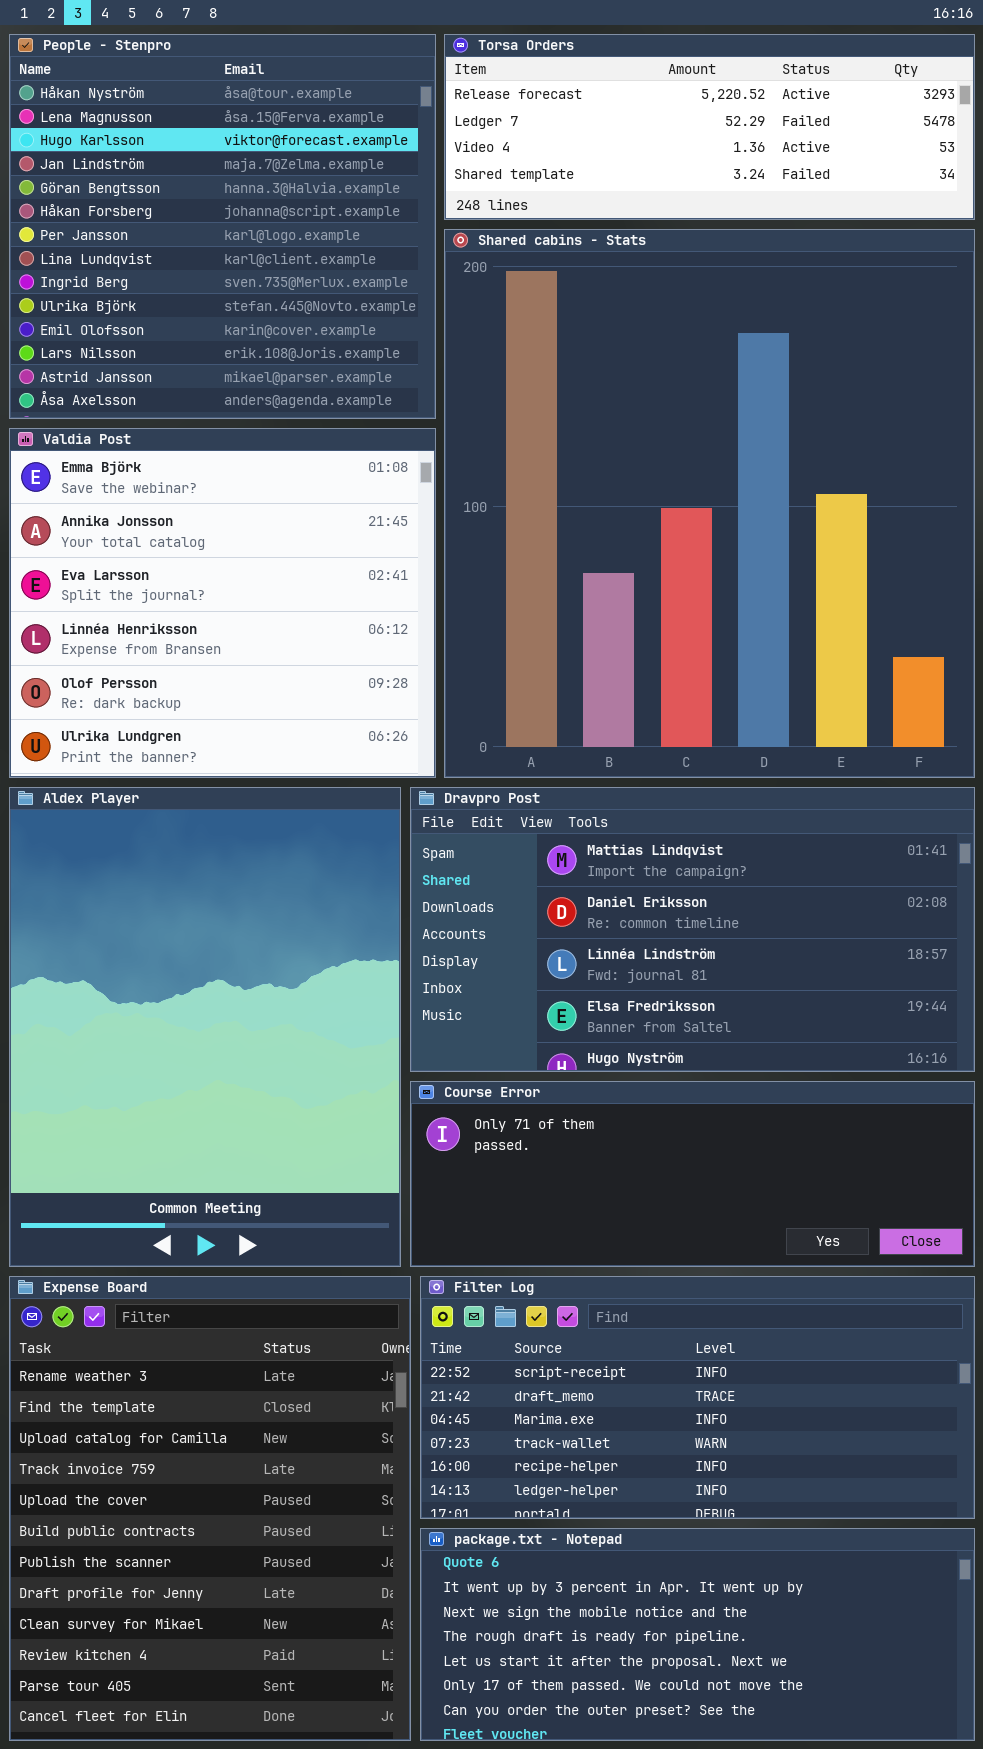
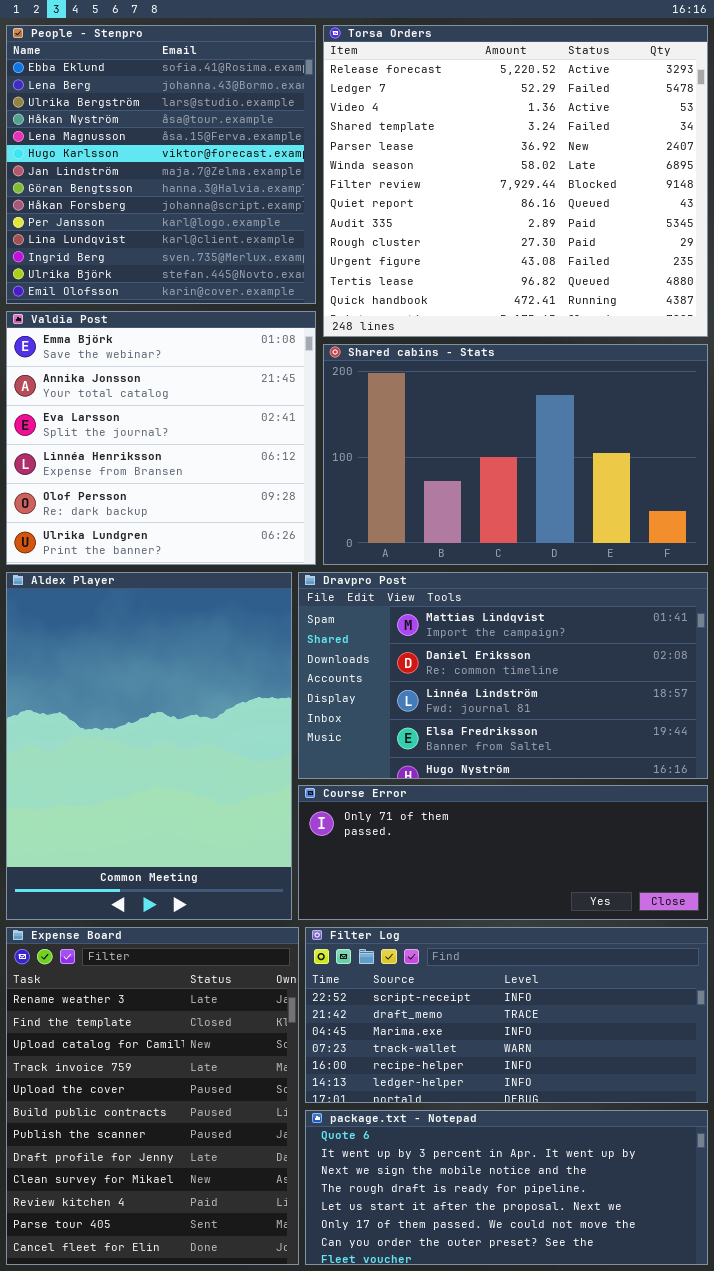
People - Stenpro: [9,34,436,419] -> [6,25,316,304], scrolled up 3 rows
Torsa Orders: [444,34,975,220] -> [323,25,708,337], resized
Shared cabins - Stats: [444,229,975,778] -> [323,344,708,565], resized

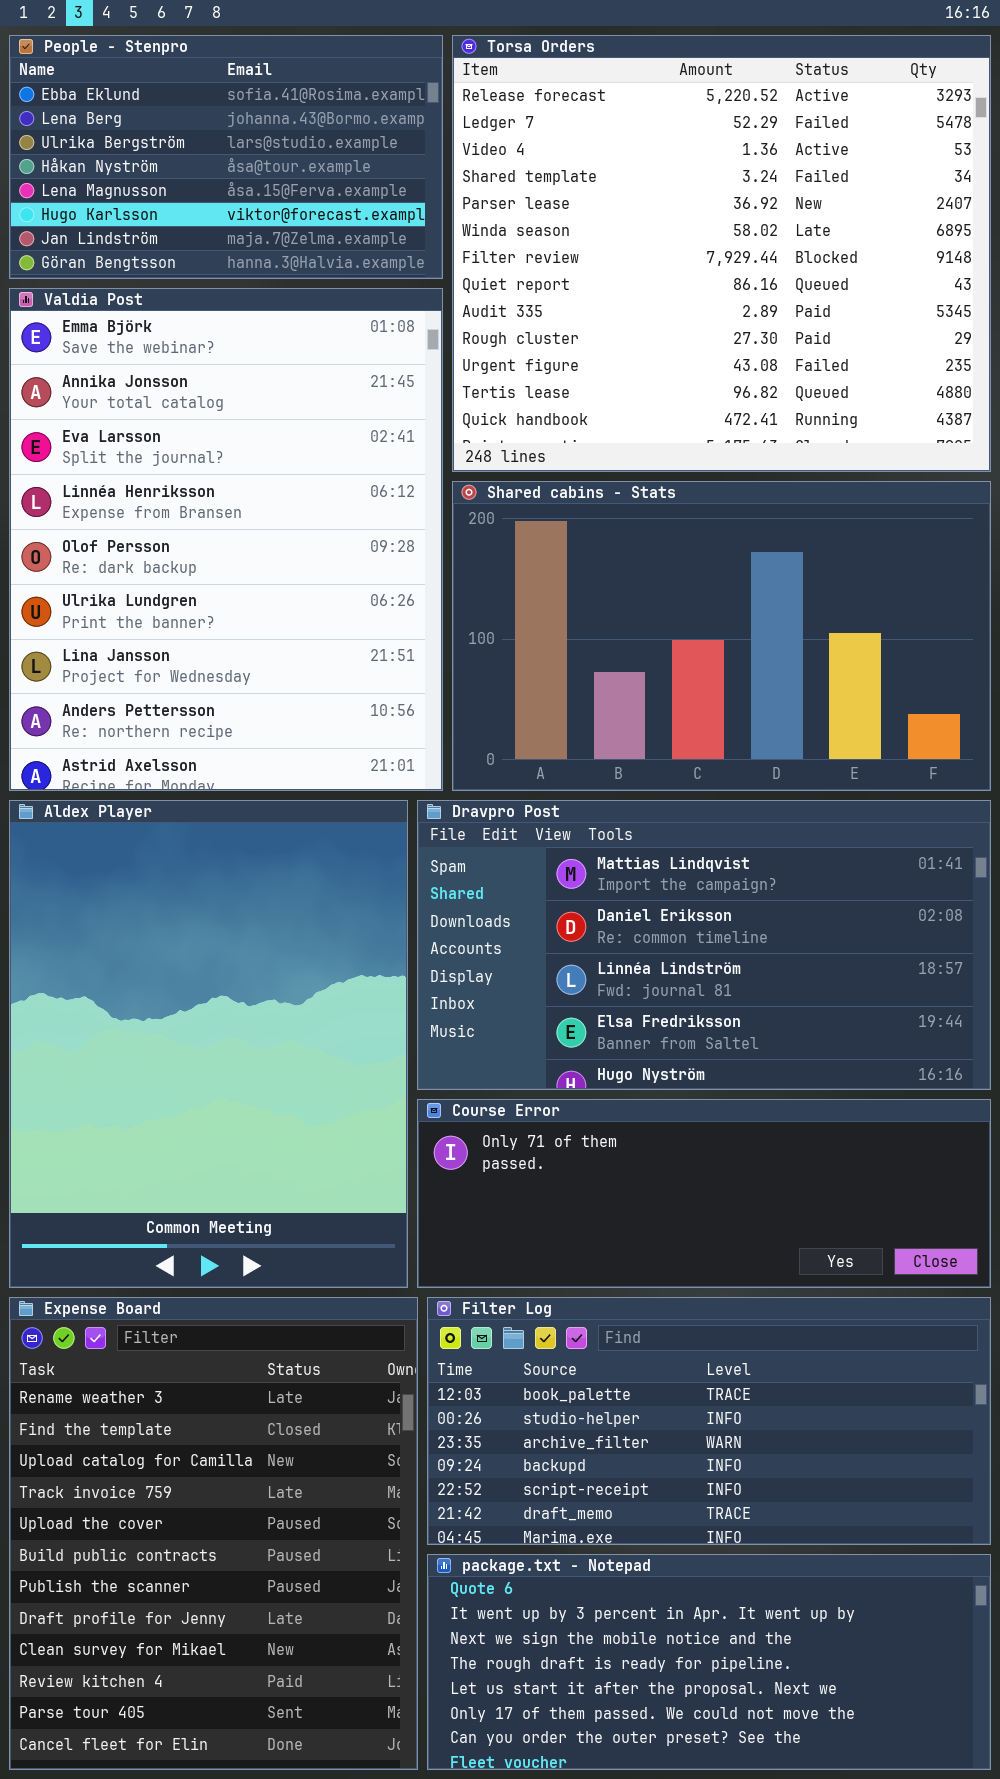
People - Stenpro: [6,25,316,304] -> [9,35,443,279], resized
Valdia Post: [6,311,316,565] -> [9,288,443,791], resized
Filter Log: [305,927,708,1103] -> [427,1297,991,1545], scrolled up 4 rows

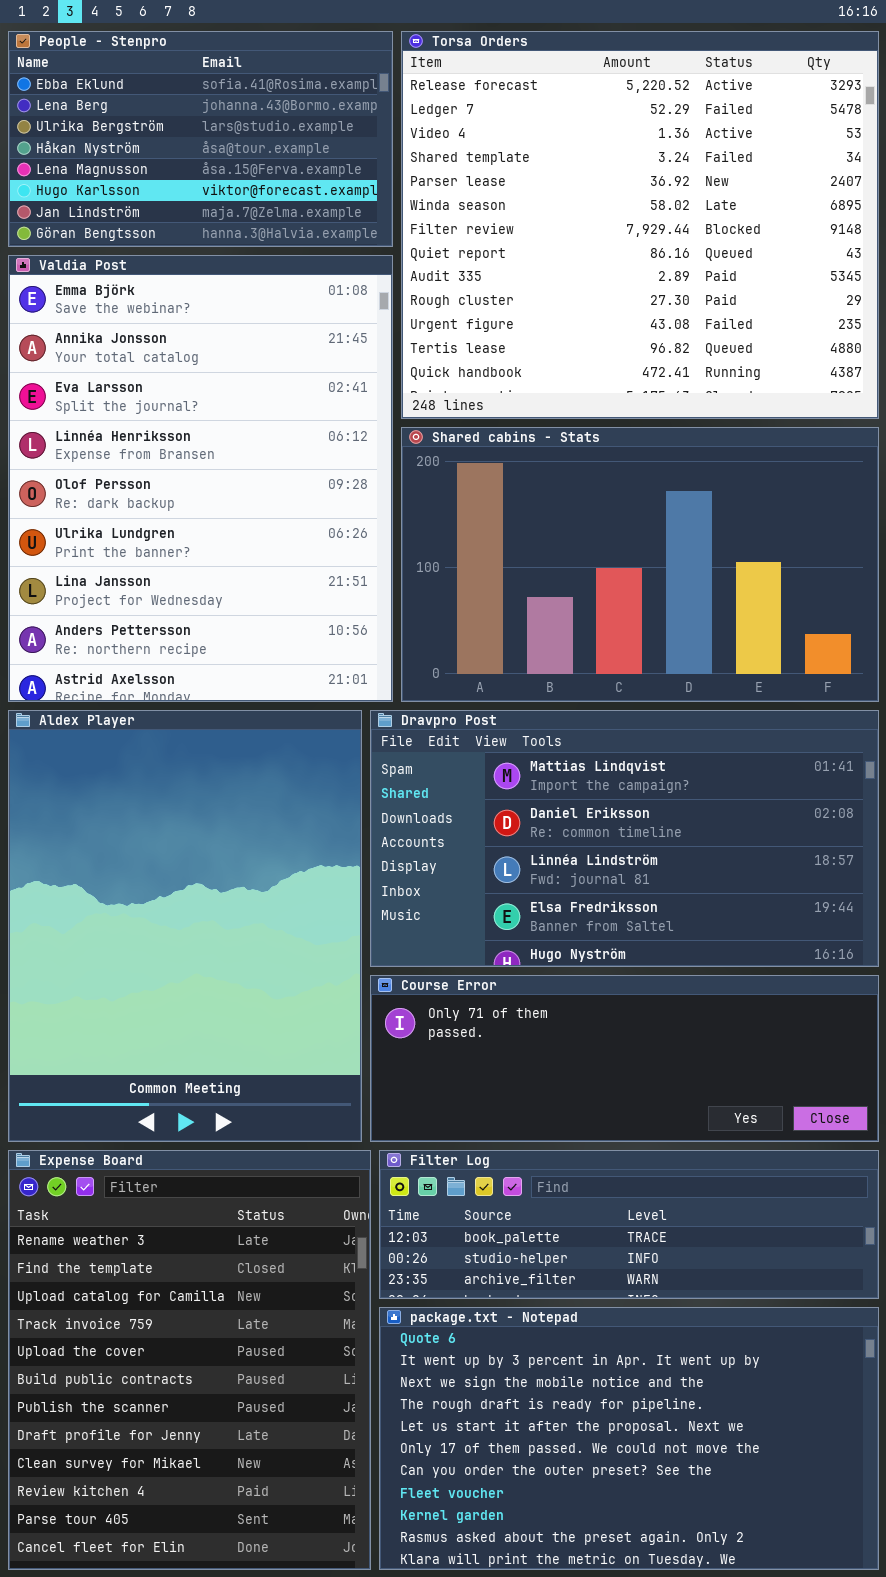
Filter Log: [427,1297,991,1545] -> [379,1150,879,1299], resized
package.txt - Notepad: [427,1554,991,1770] -> [379,1307,879,1570], resized

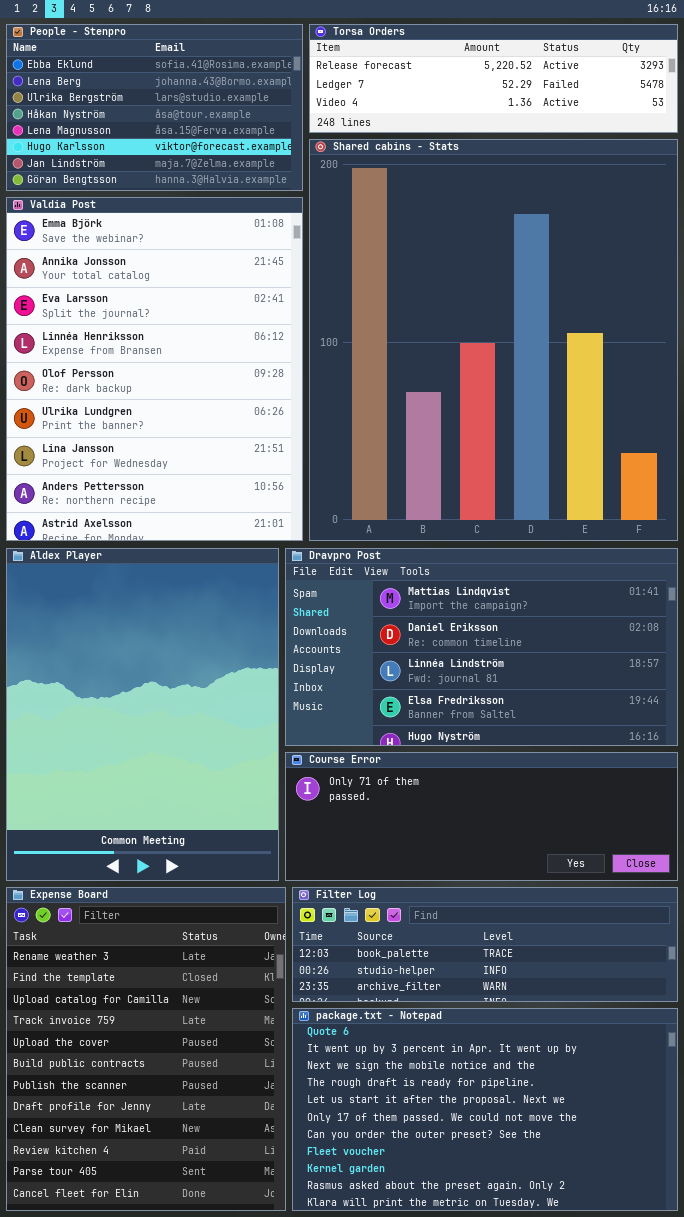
Torsa Orders: [401,31,879,419] -> [309,24,678,133], resized
Shared cabins - Stats: [401,427,879,702] -> [309,139,678,541], resized

